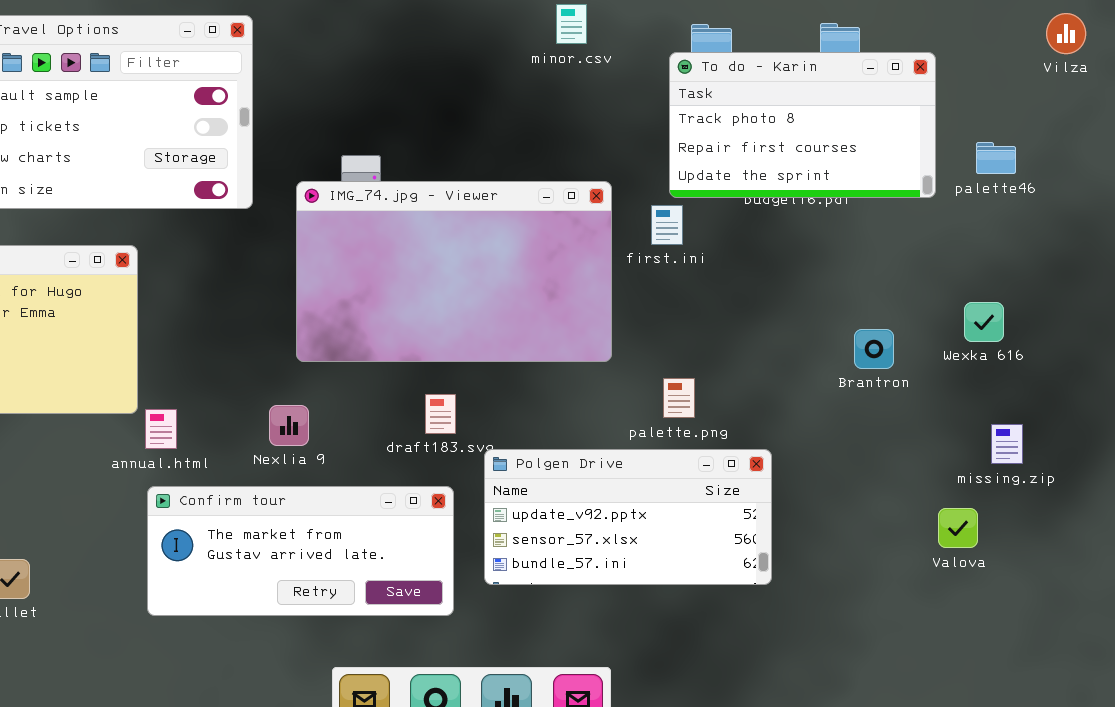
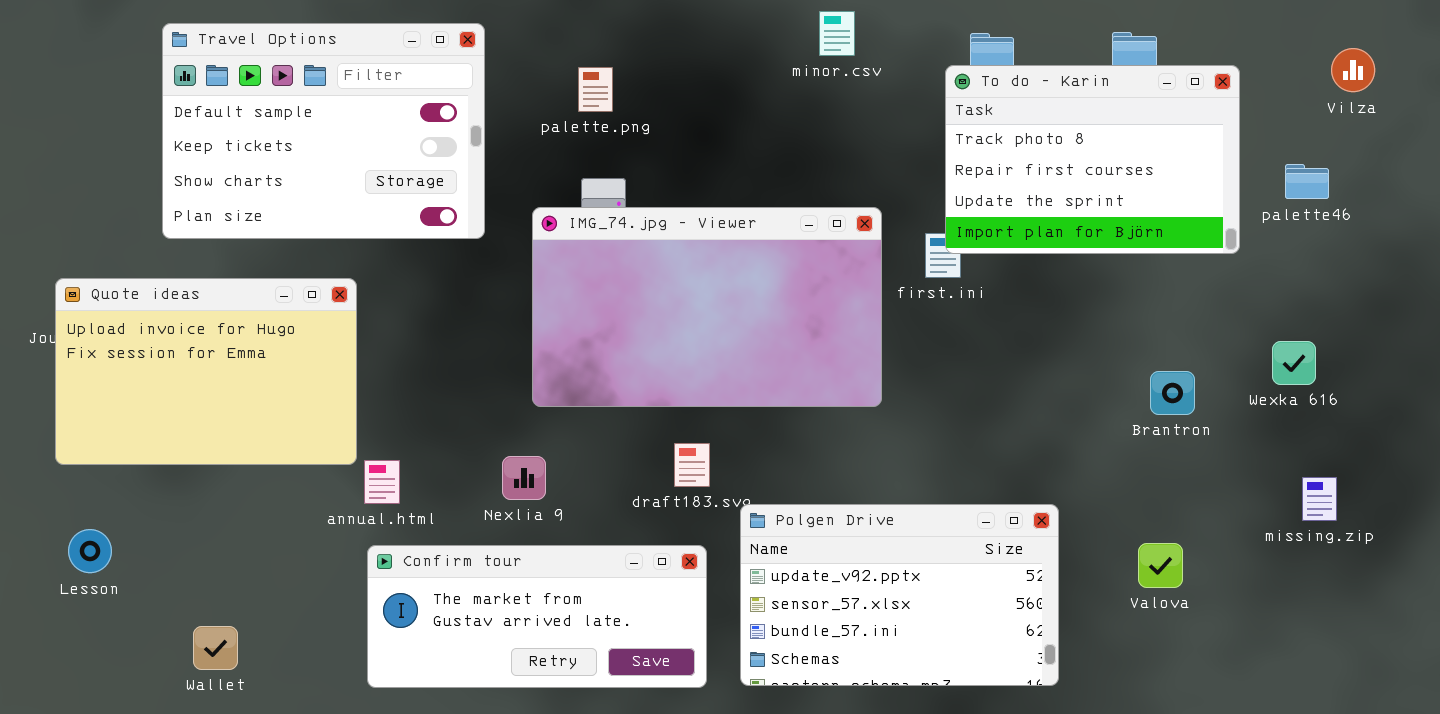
Vilza: [1046,13,1086,54] -> [1331,48,1375,92], moved
To do - Karin: [669,52,936,198] -> [945,65,1240,254], resized
palette.png: [663,378,695,418] -> [578,67,613,112], moved
Polgen Drive: [484,449,772,585] -> [740,504,1059,686], resized
Valova: [938,508,978,548] -> [1138,543,1183,588], moved

